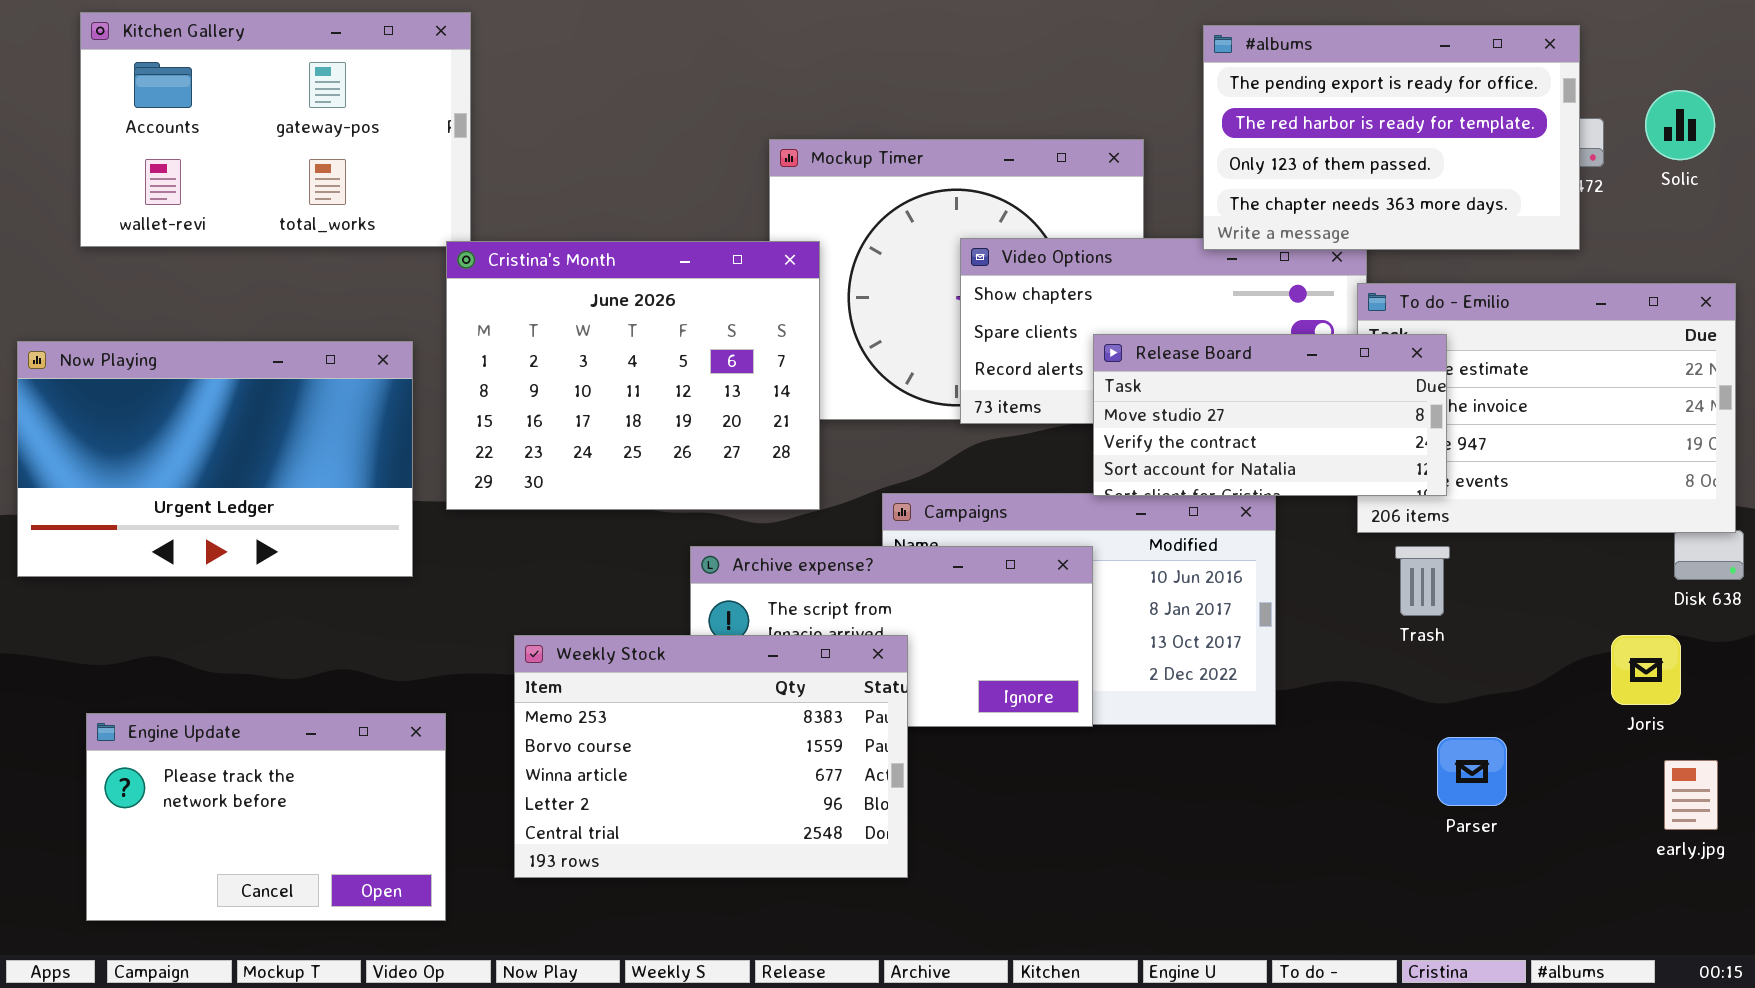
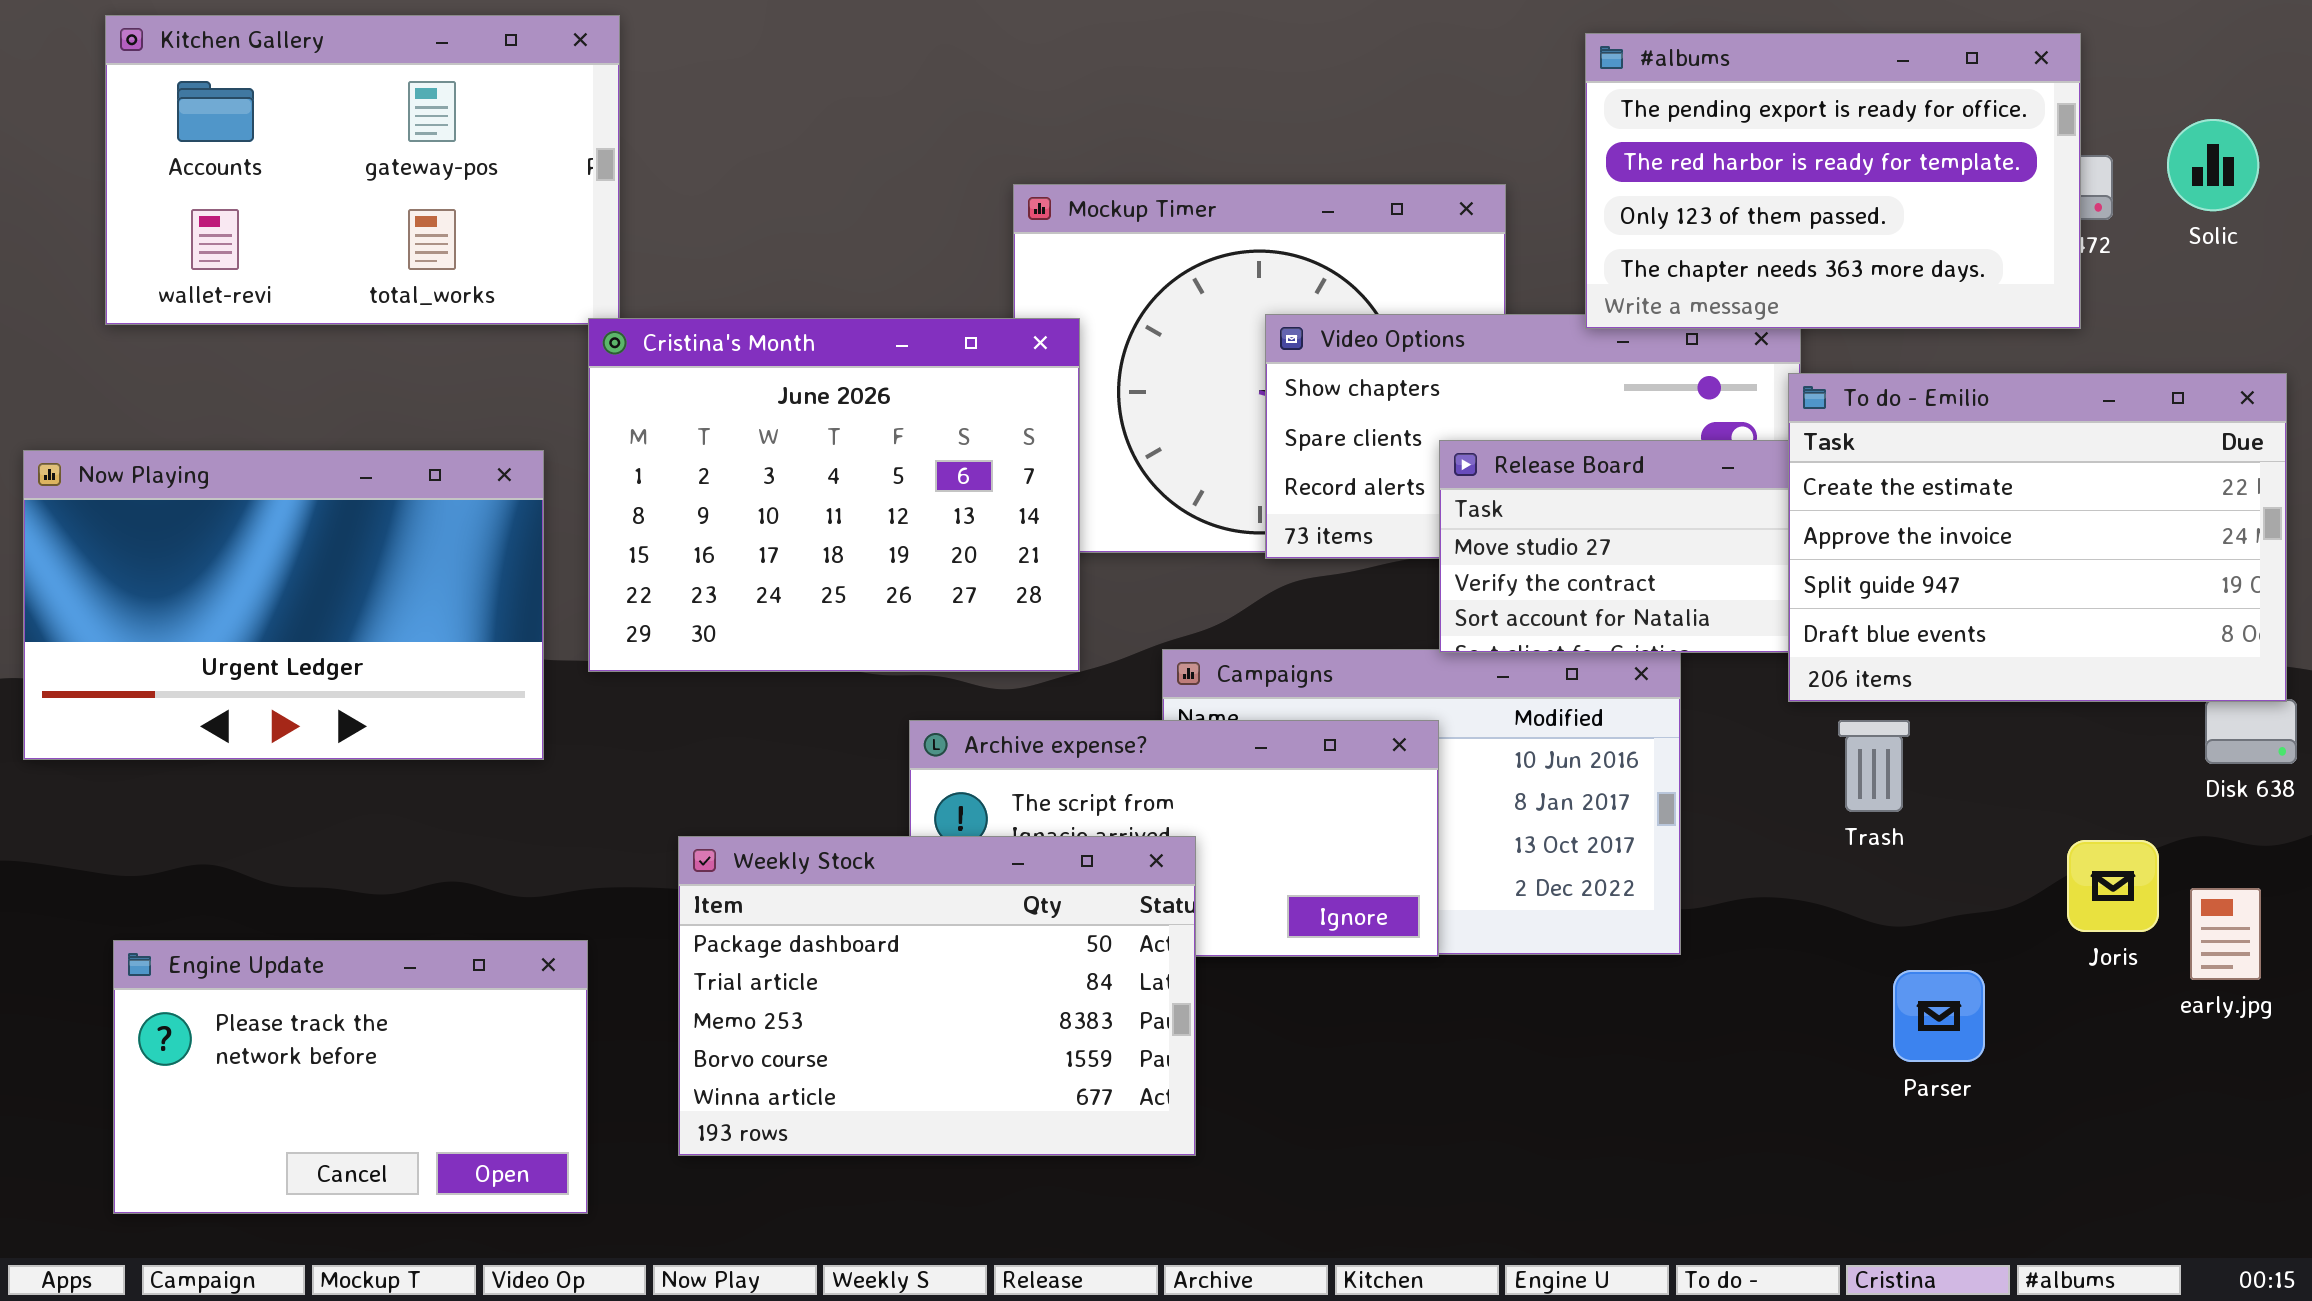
To do - Emilio: [1357,283,1736,533] -> [1788,373,2287,702], raised
Weekly Stock: [514,635,908,878] -> [678,836,1196,1156], scrolled up 2 rows
Joris: [1611,635,1681,705] -> [2067,840,2159,932], moved
early.jpg: [1664,760,1718,830] -> [2190,888,2261,980], moved

